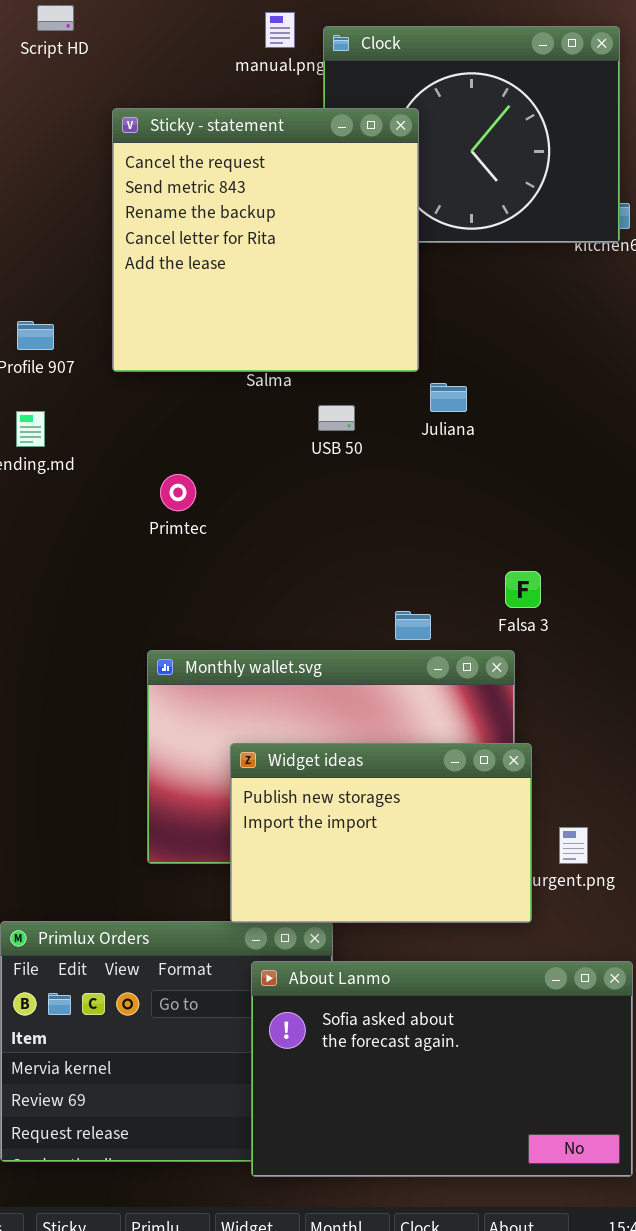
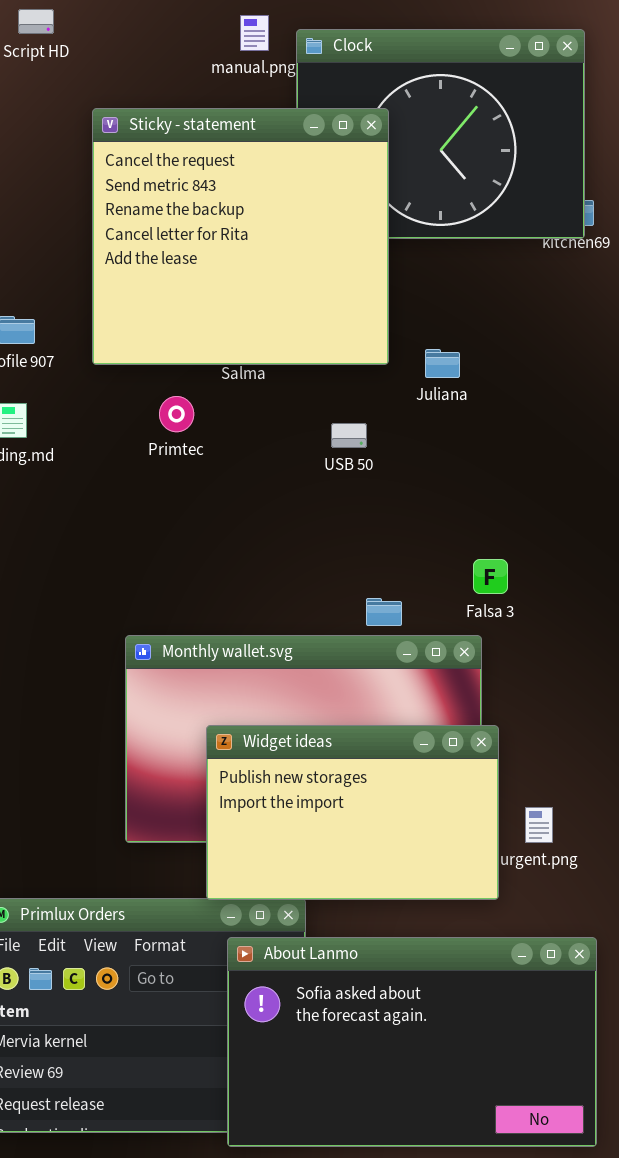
Juliana: [430,383,467,412] -> [425,349,460,378], moved
USB 50: [318,405,355,431] -> [331,423,367,448], moved
Primtec: [160,474,196,511] -> [159,396,194,432], moved

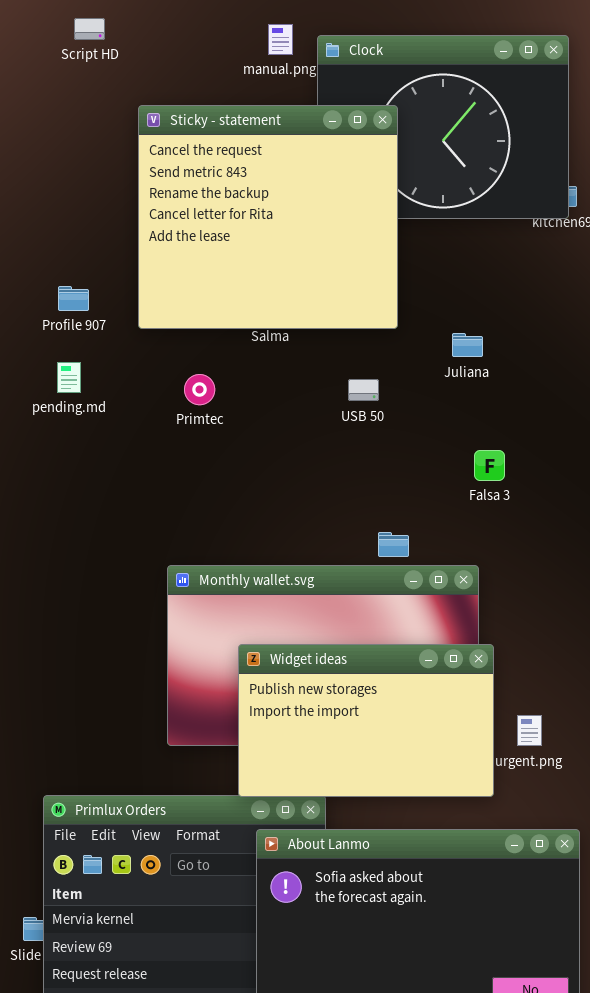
Juliana: [425,349,460,378] -> [452,333,483,357], moved
Primtec: [159,396,194,432] -> [184,374,215,405], moved
Falsa 3: [473,559,508,594] -> [474,450,505,481], moved

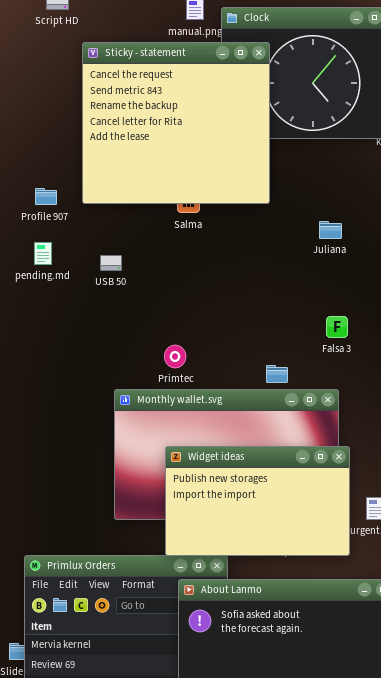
Sticky - statement: [138,105,398,329] -> [82,42,270,204], moved
Primtec: [184,374,215,405] -> [164,345,186,368], moved
USB 50: [348,379,379,401] -> [100,255,122,271], moved
Falsa 3: [474,450,505,481] -> [326,316,348,338], moved

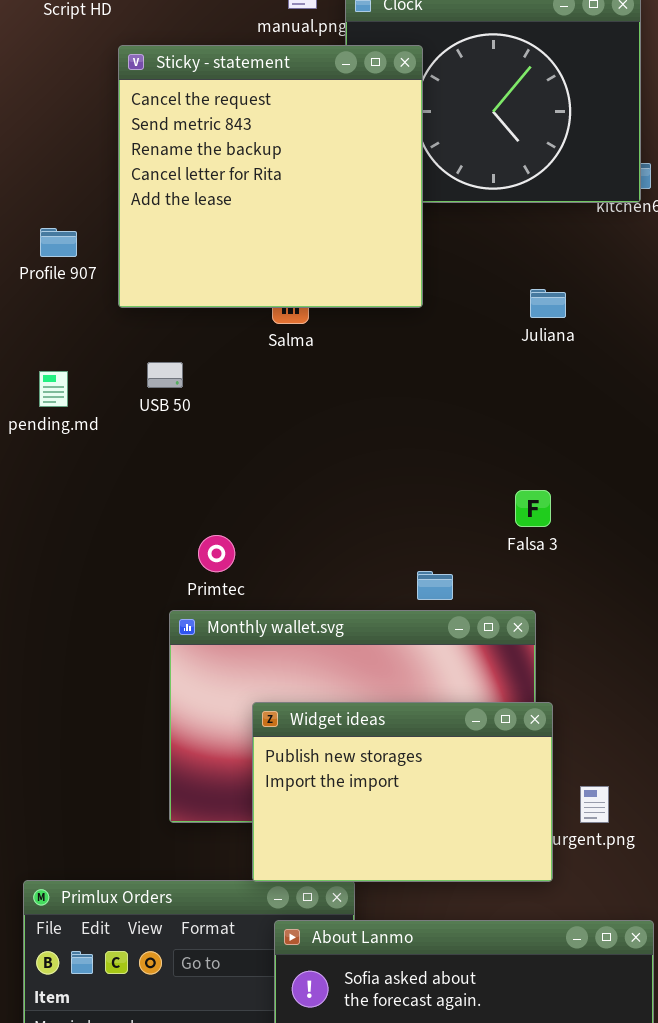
Profile 907: [35,188,57,205] -> [40,228,77,257], moved
Juliana: [319,221,342,239] -> [530,289,566,318], moved
USB 50: [100,255,122,271] -> [147,362,183,388], moved
Primtec: [164,345,186,368] -> [198,535,235,572], moved

